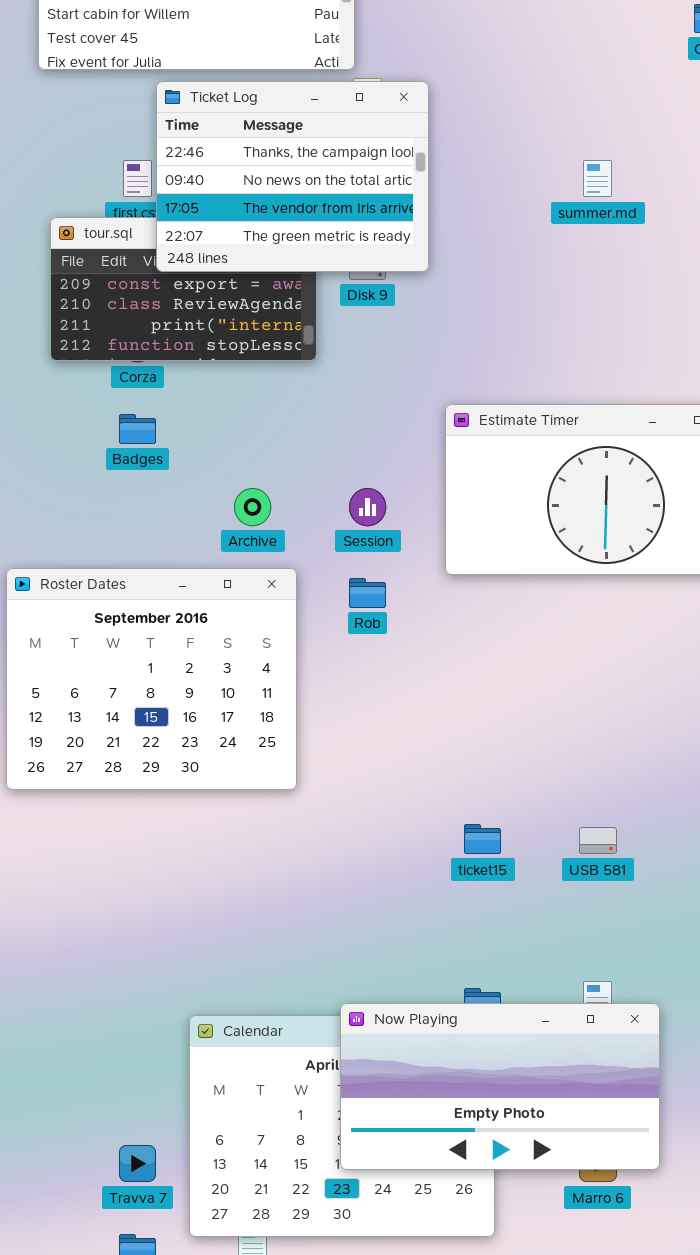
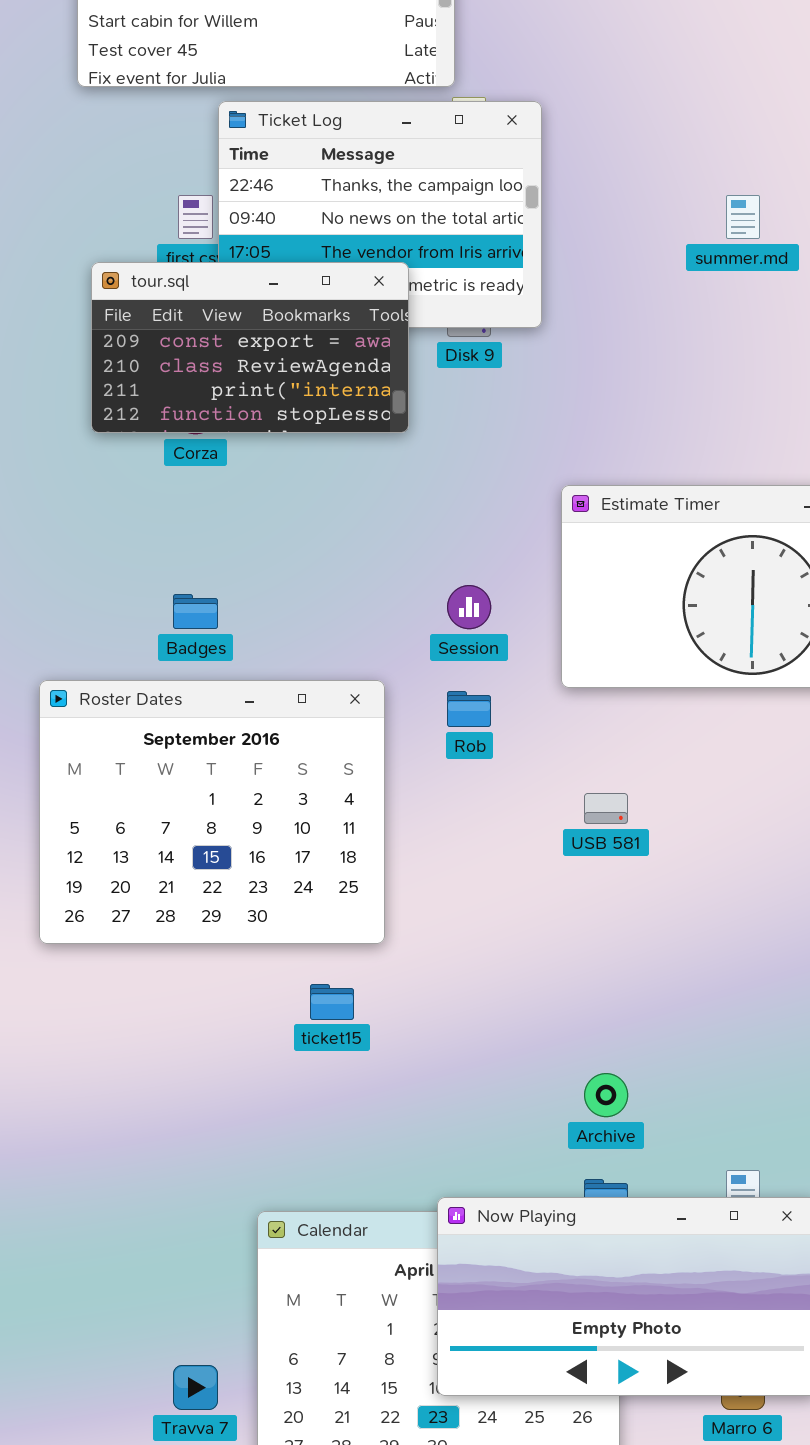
tour.sql: [50,217,317,361] -> [91,262,409,433], raised
Badges: [119,414,156,444] -> [173,594,218,629], moved
Archive: [234,488,271,526] -> [584,1073,628,1117], moved
ticket15: [464,824,501,854] -> [310,984,354,1020], moved
USB 581: [579,827,617,854] -> [584,793,628,824], moved

